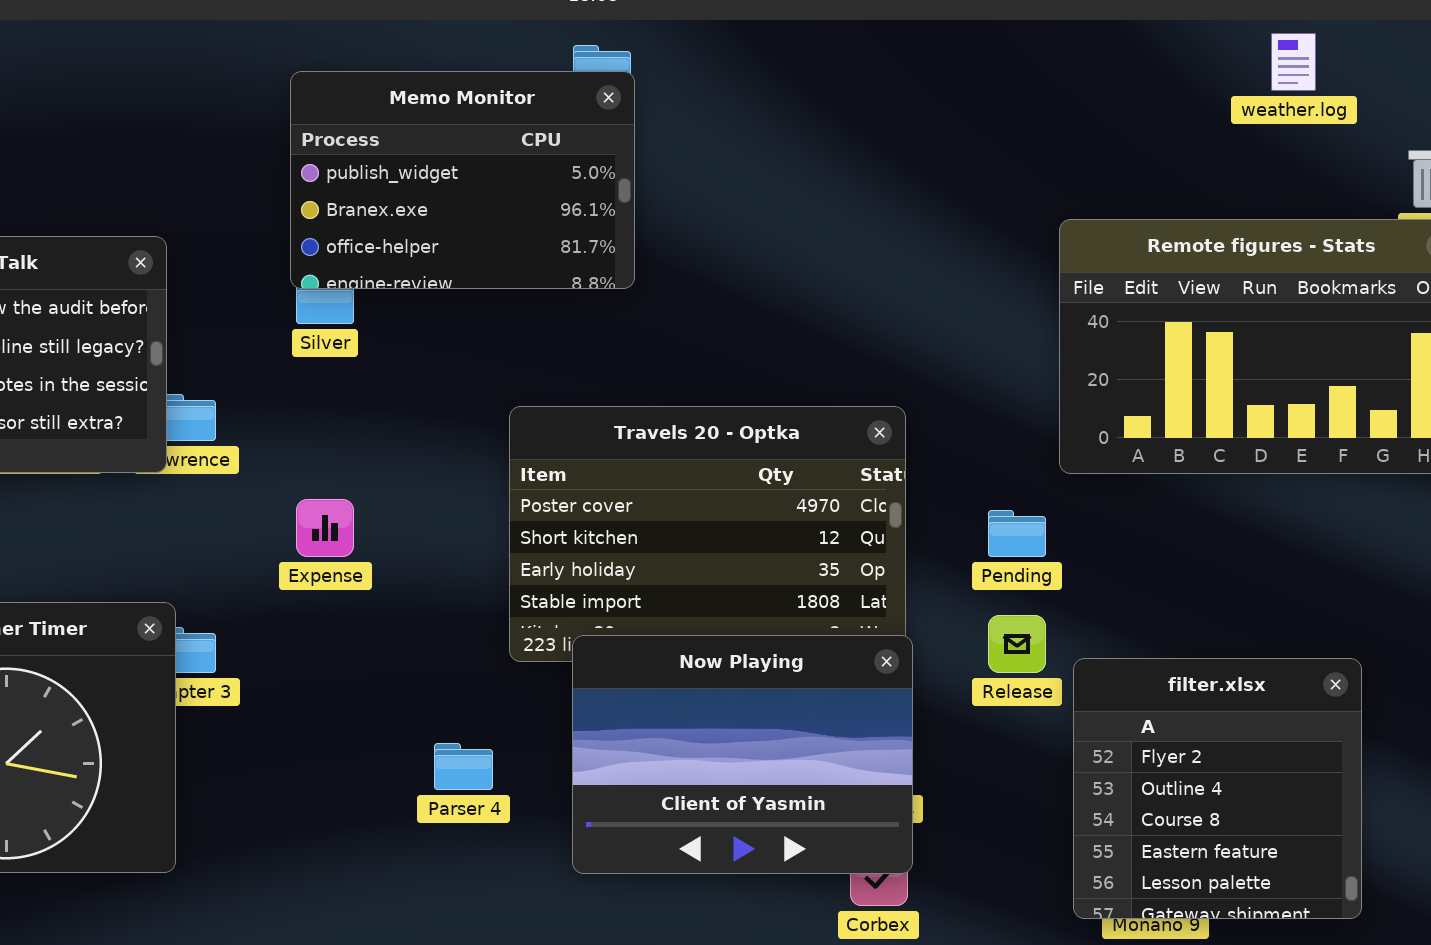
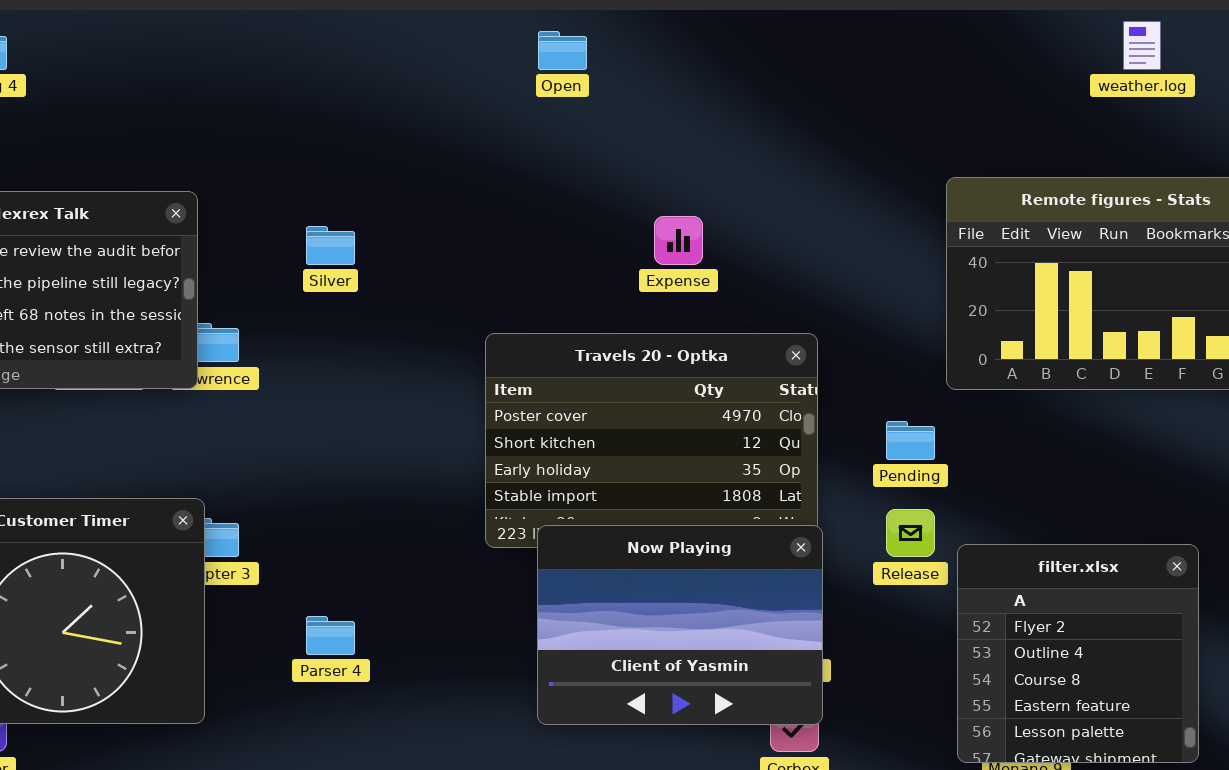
Memo Monitor: [290,71,635,289] -> none, closed
Expense: [296,499,354,557] -> [654,216,703,265], moved
Parser 4: [434,743,493,790] -> [306,616,355,655], moved

